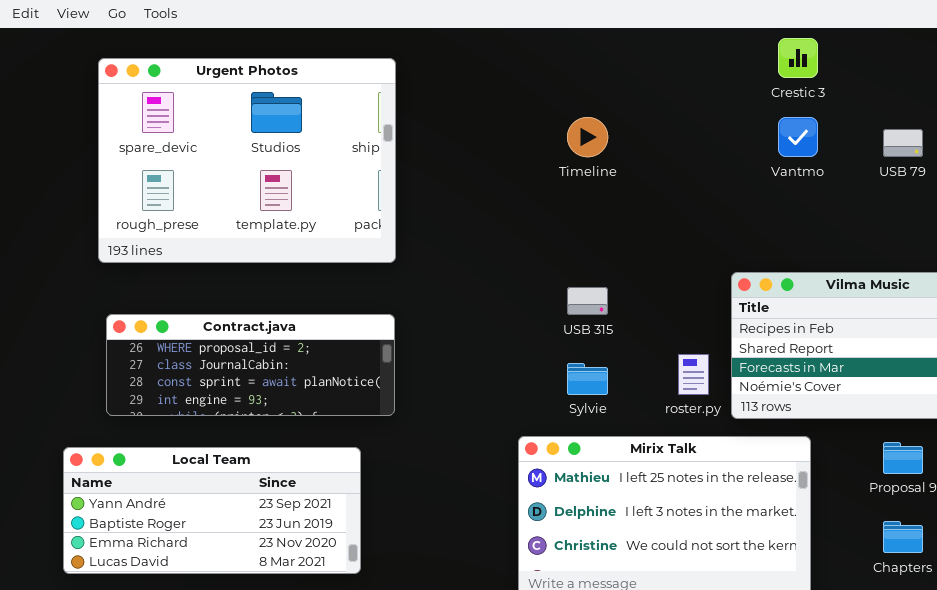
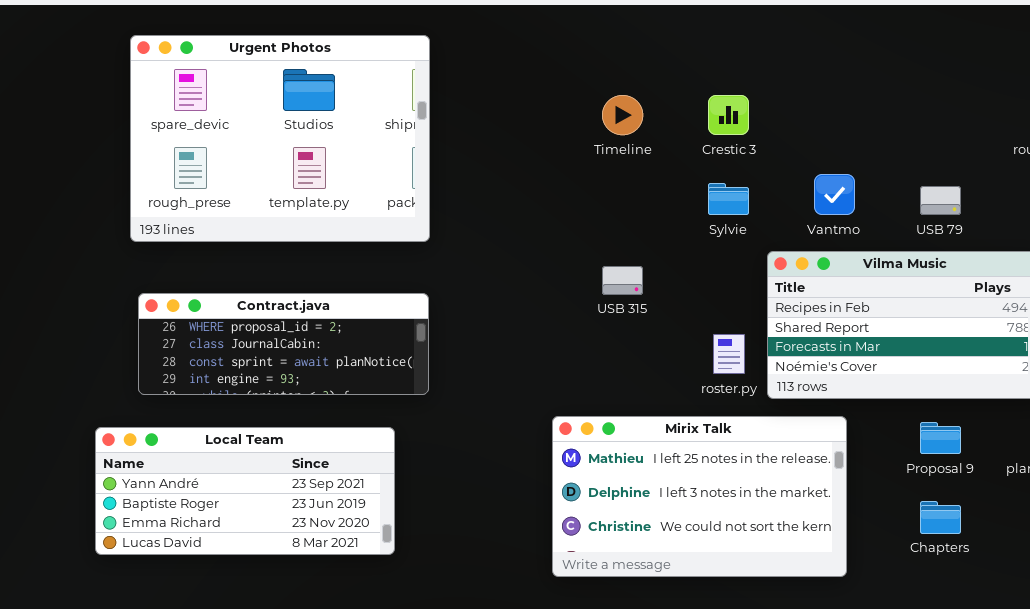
Crestic 3: [778,38,818,78] -> [708,95,749,135], moved
Vantmo: [778,117,818,157] -> [814,174,855,215], moved
USB 79: [883,129,923,157] -> [920,186,961,215], moved
Sylvie: [567,363,608,395] -> [708,183,749,215], moved

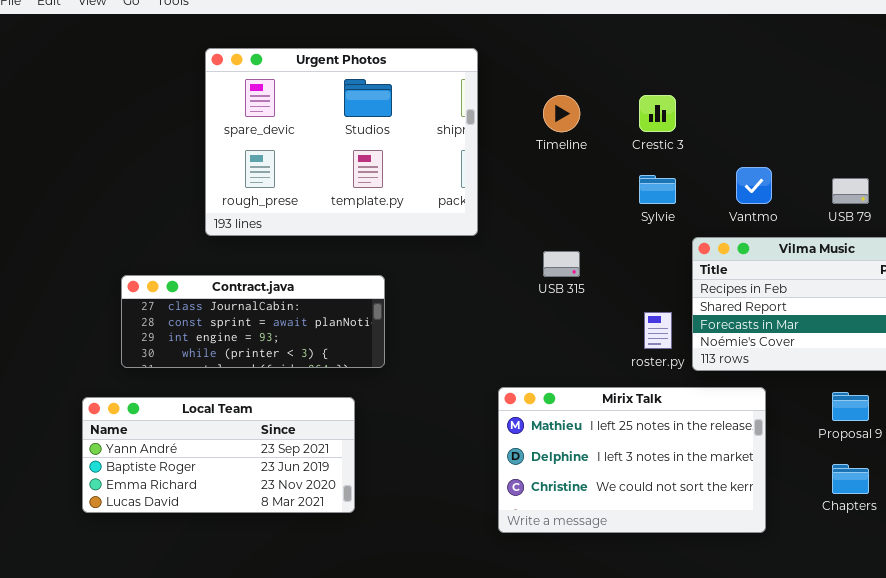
Urgent Photos: [130,35,430,242] -> [205,48,478,236], moved
Contract.java: [138,293,429,395] -> [121,275,385,368], scrolled down 1 row

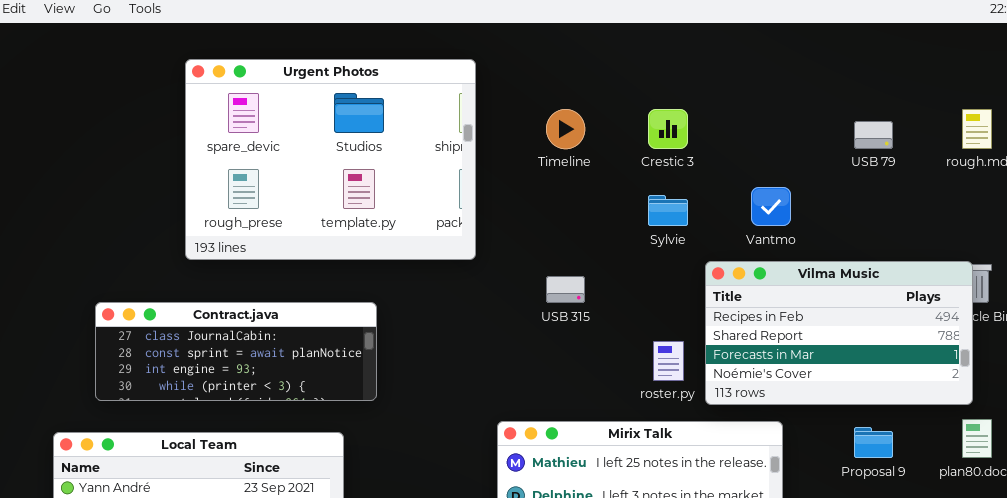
USB 79: [832,178,869,204] -> [854,121,893,149], moved

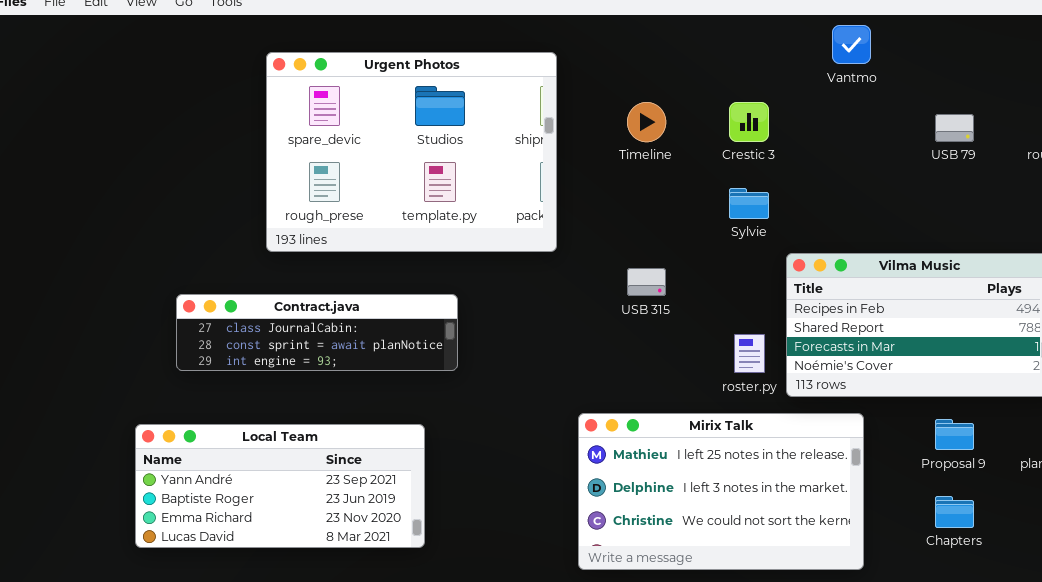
Vantmo: [751,187,791,226] -> [832,25,871,64], moved
Contract.java: [95,302,377,401] -> [176,294,458,371], resized

